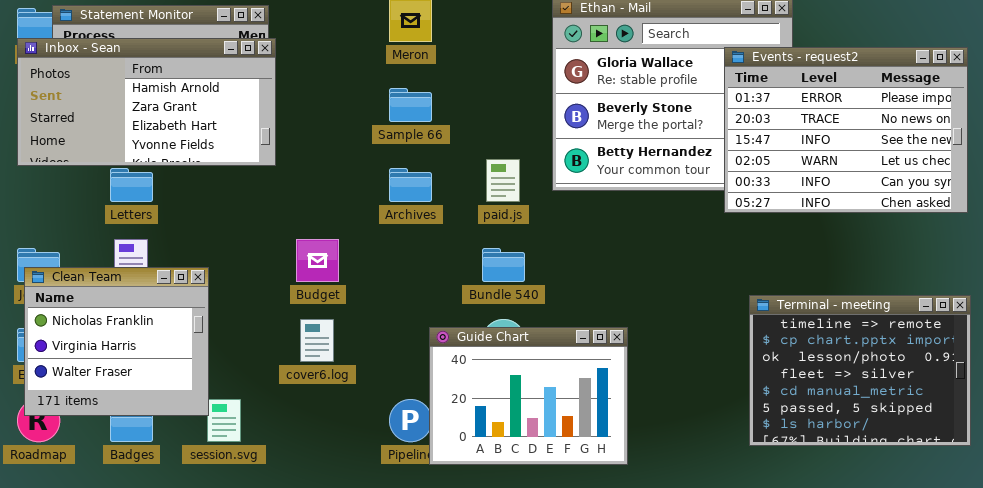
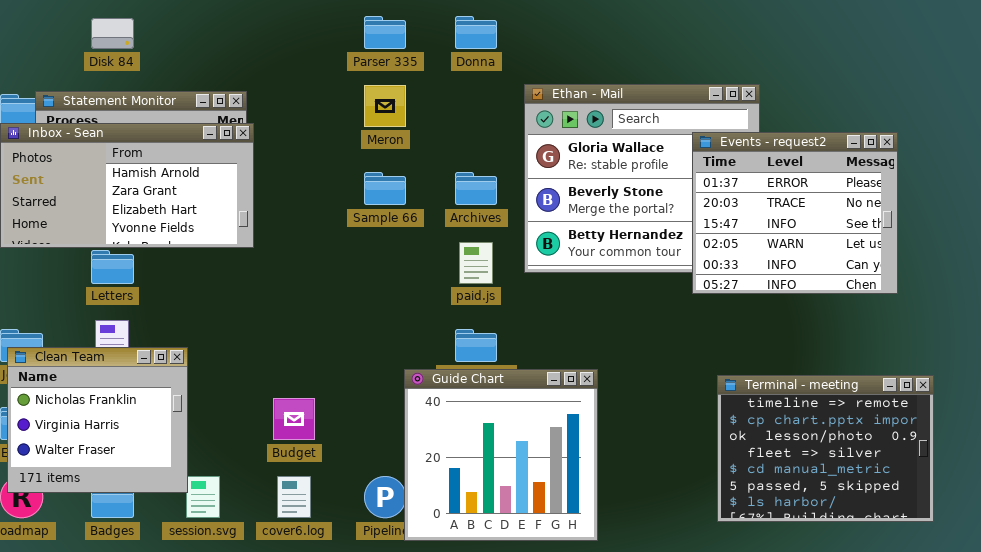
Events - request2: [724,47,968,213] -> [692,132,898,294], resized
Archives: [389,168,432,202] -> [455,172,497,205], moved
Budget: [296,239,339,282] -> [273,398,315,440], moved
cover6.log: [300,319,334,362] -> [277,476,311,518], moved
Guide Chart: [429,327,628,465] -> [404,369,598,541], resized

